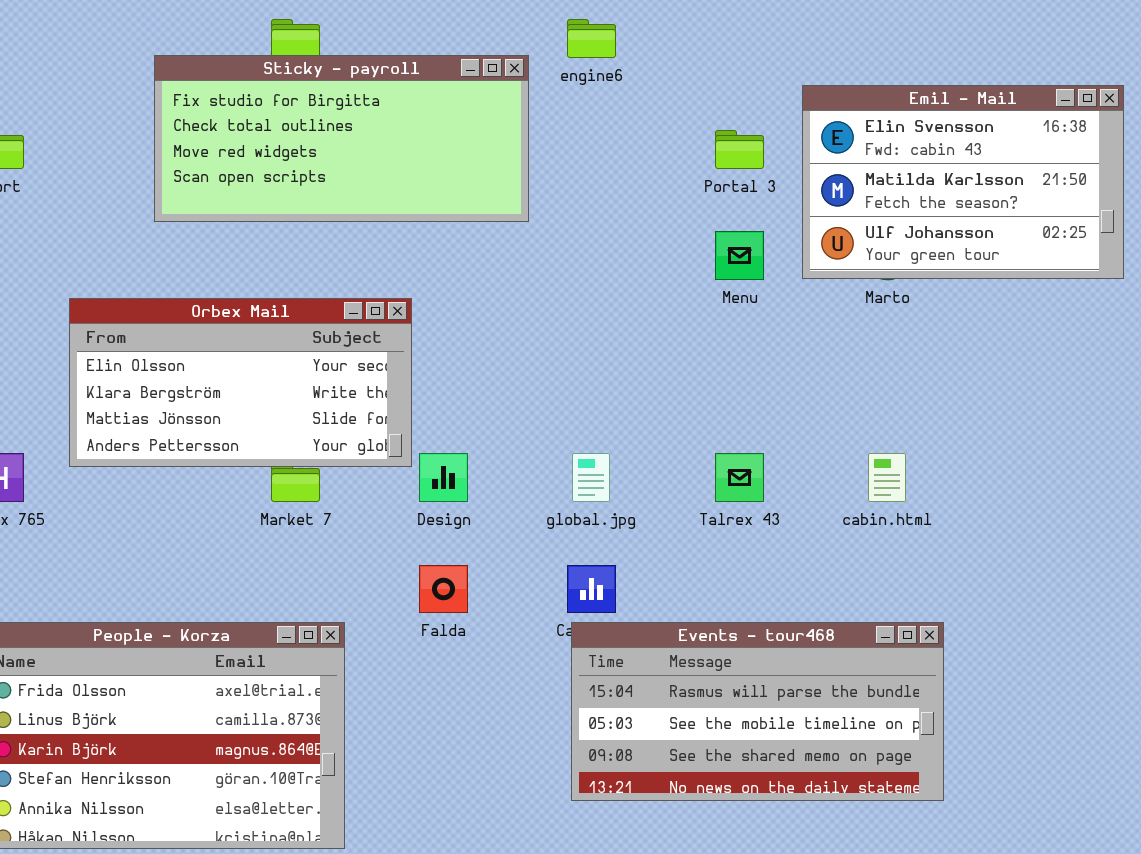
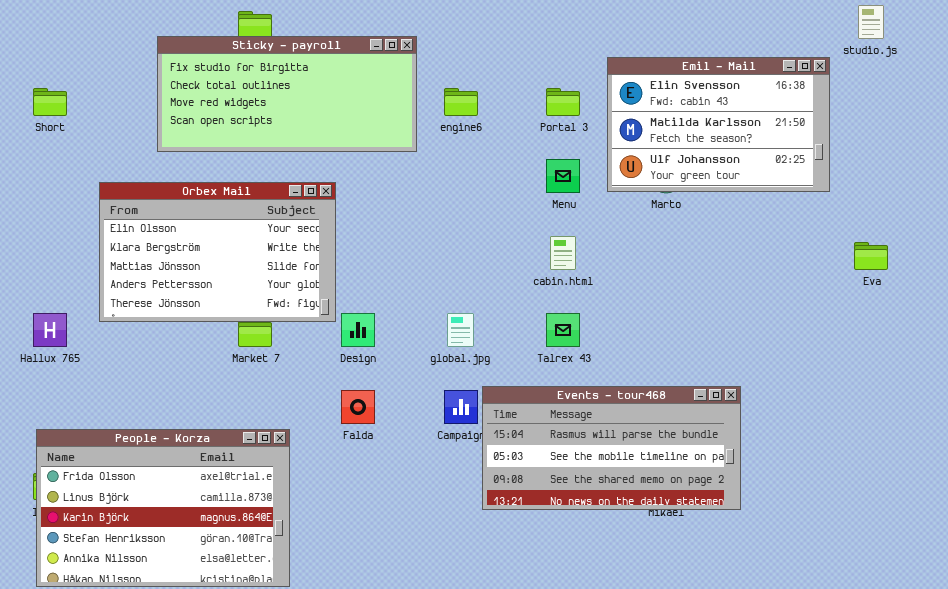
engine6: [567,19,616,58] -> [444,88,478,116], moved
Orbex Mail: [69,298,412,467] -> [99,182,336,322], resized
cabin.html: [868,453,906,502] -> [550,236,576,270], moved
Events - tour468: [571,622,944,801] -> [482,386,741,510], moved

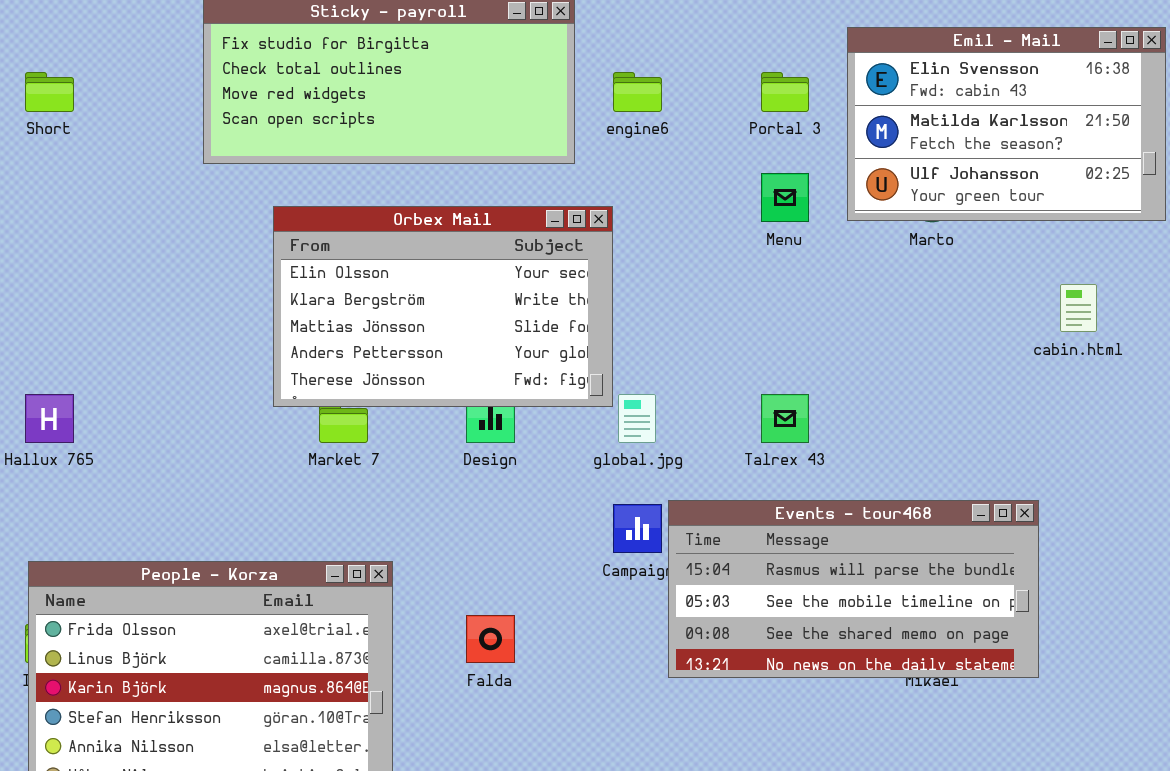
Orbex Mail: [99,182,336,322] -> [273,206,613,407], moved
cabin.html: [550,236,576,270] -> [1060,284,1097,332], moved
Falda: [341,390,375,424] -> [466,615,515,663], moved

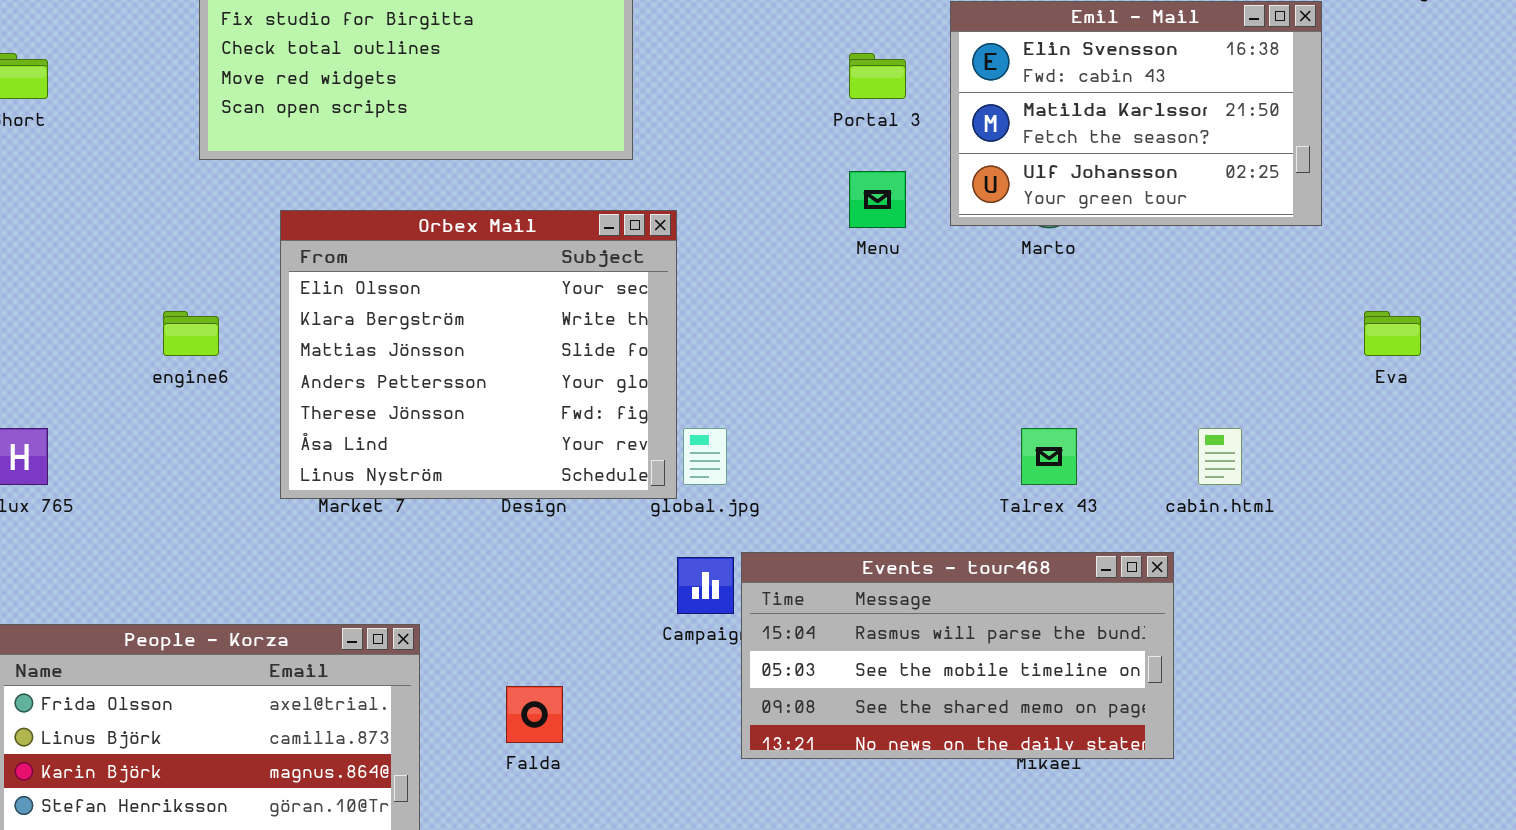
engine6: [613,72,662,112] -> [163,311,219,356], moved
Orbex Mail: [273,206,613,407] -> [280,210,677,499], resized
cabin.html: [1060,284,1097,332] -> [1198,428,1242,485], moved
Talrex 43: [761,394,809,443] -> [1021,428,1077,485], moved

